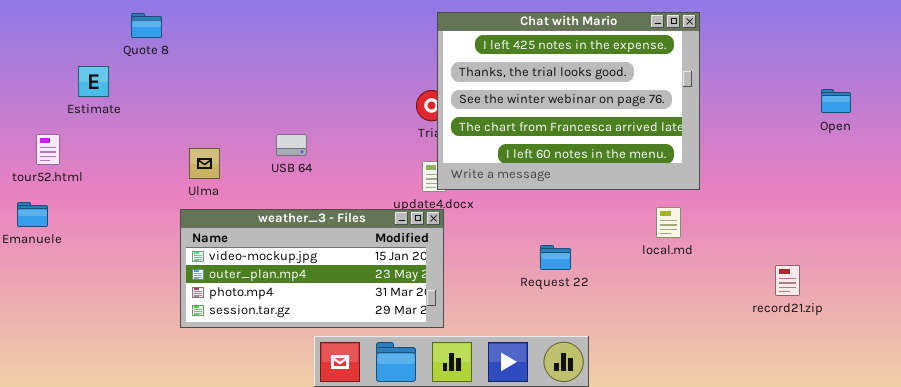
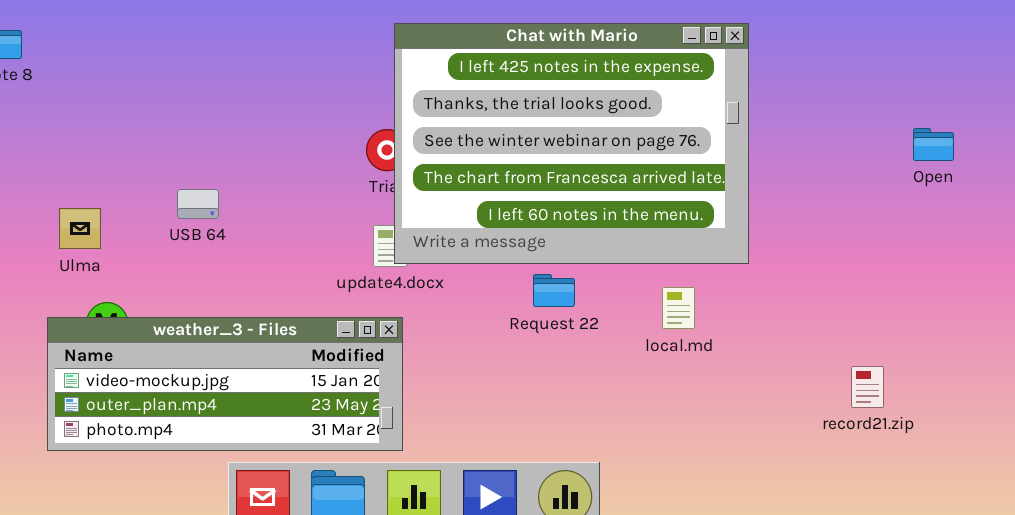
local.md: [656,207,681,238] -> [662,287,695,329], moved
weather_3 - Files: [180,209,444,328] -> [47,317,403,451], resized
Request 22: [540,245,571,270] -> [533,274,575,307], moved

